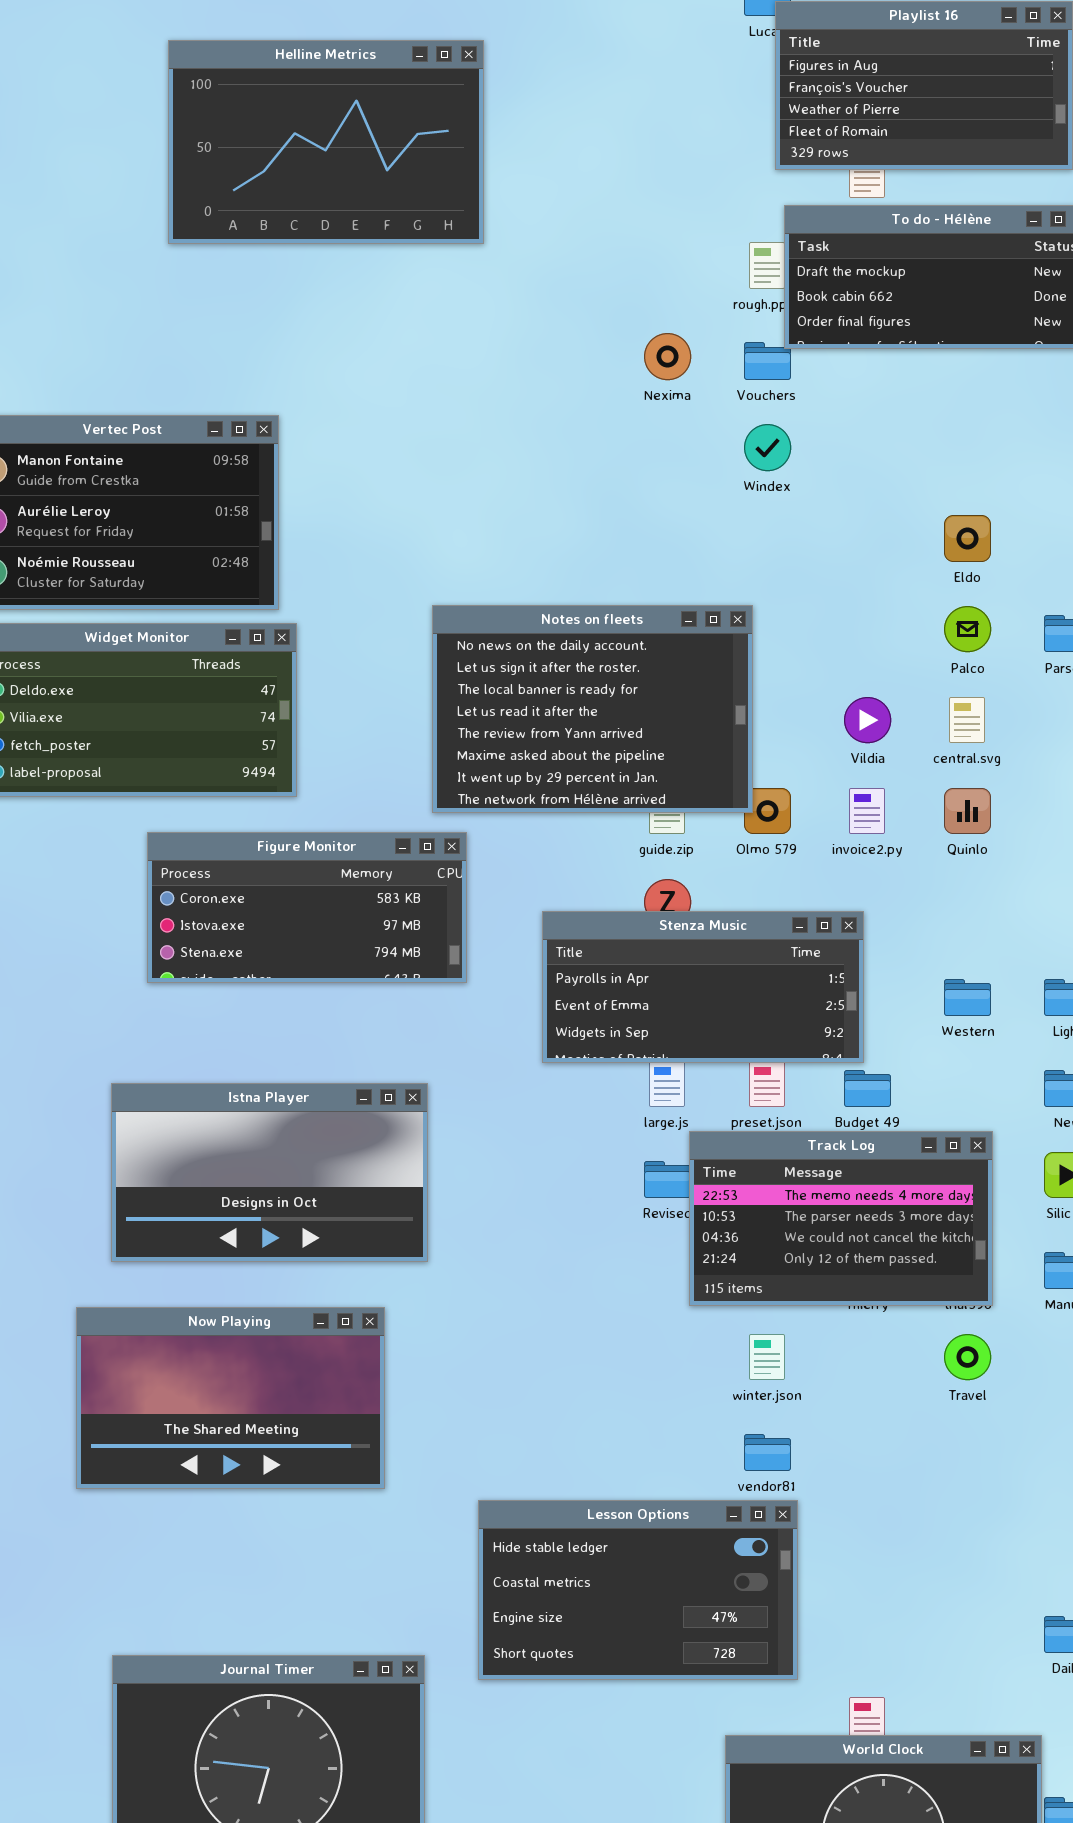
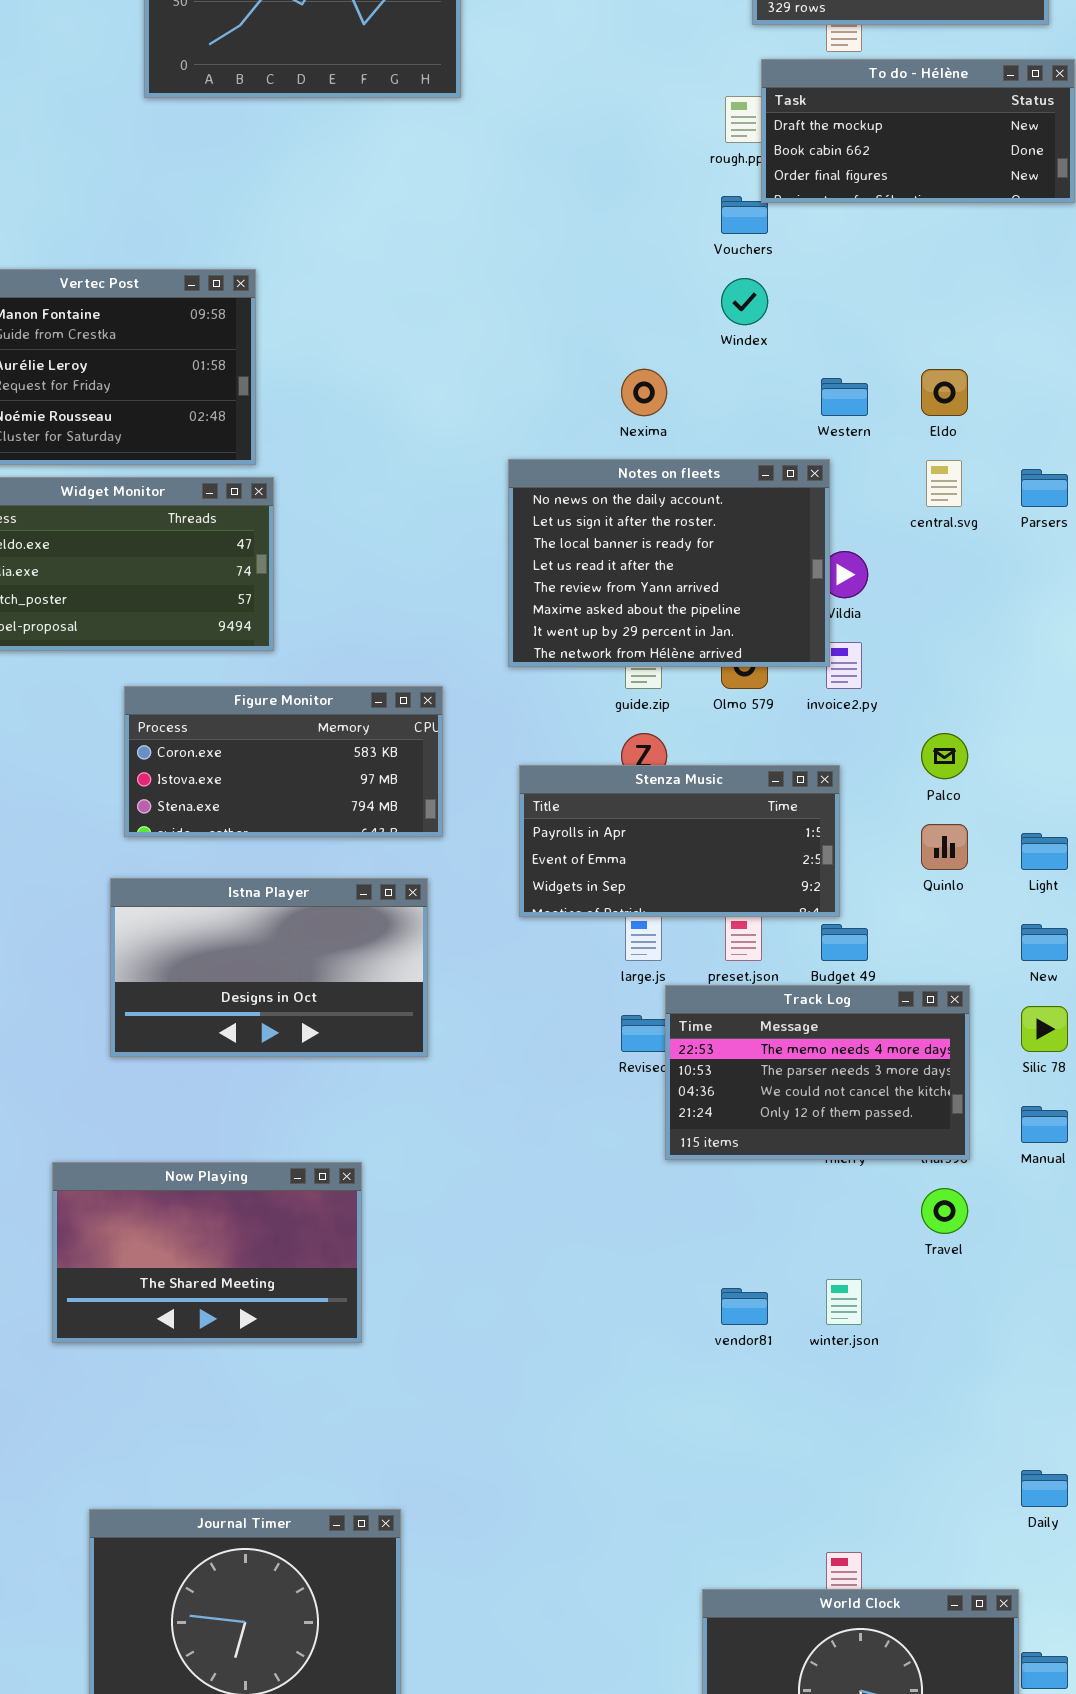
Nexima: [644,333,691,380] -> [621,369,667,416], moved
Notes on fleets: [432,605,753,813] -> [508,459,830,667], moved
Palco: [944,606,991,652] -> [921,733,968,779], moved
central.svg: [949,697,985,743] -> [926,460,962,507], moved
Quinlo: [944,788,991,834] -> [921,824,968,870], moved
Western: [944,979,991,1016] -> [821,378,868,416], moved
Istna Player: [111,1083,428,1262] -> [110,878,428,1057], moved
winter.json: [749,1334,785,1380] -> [826,1279,862,1325], moved
Lesson Options: [478,1500,798,1680] -> none, closed

